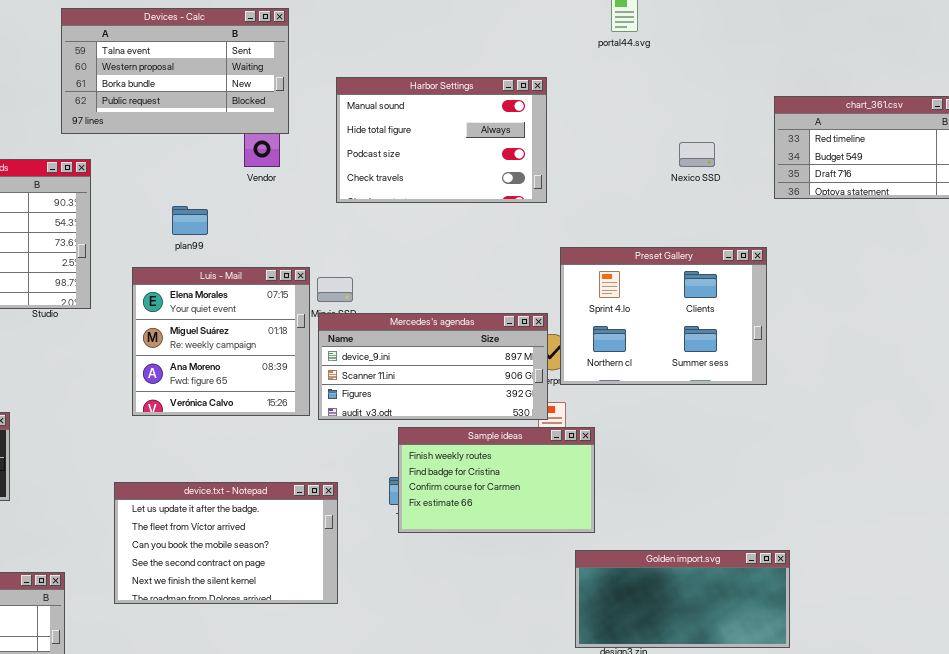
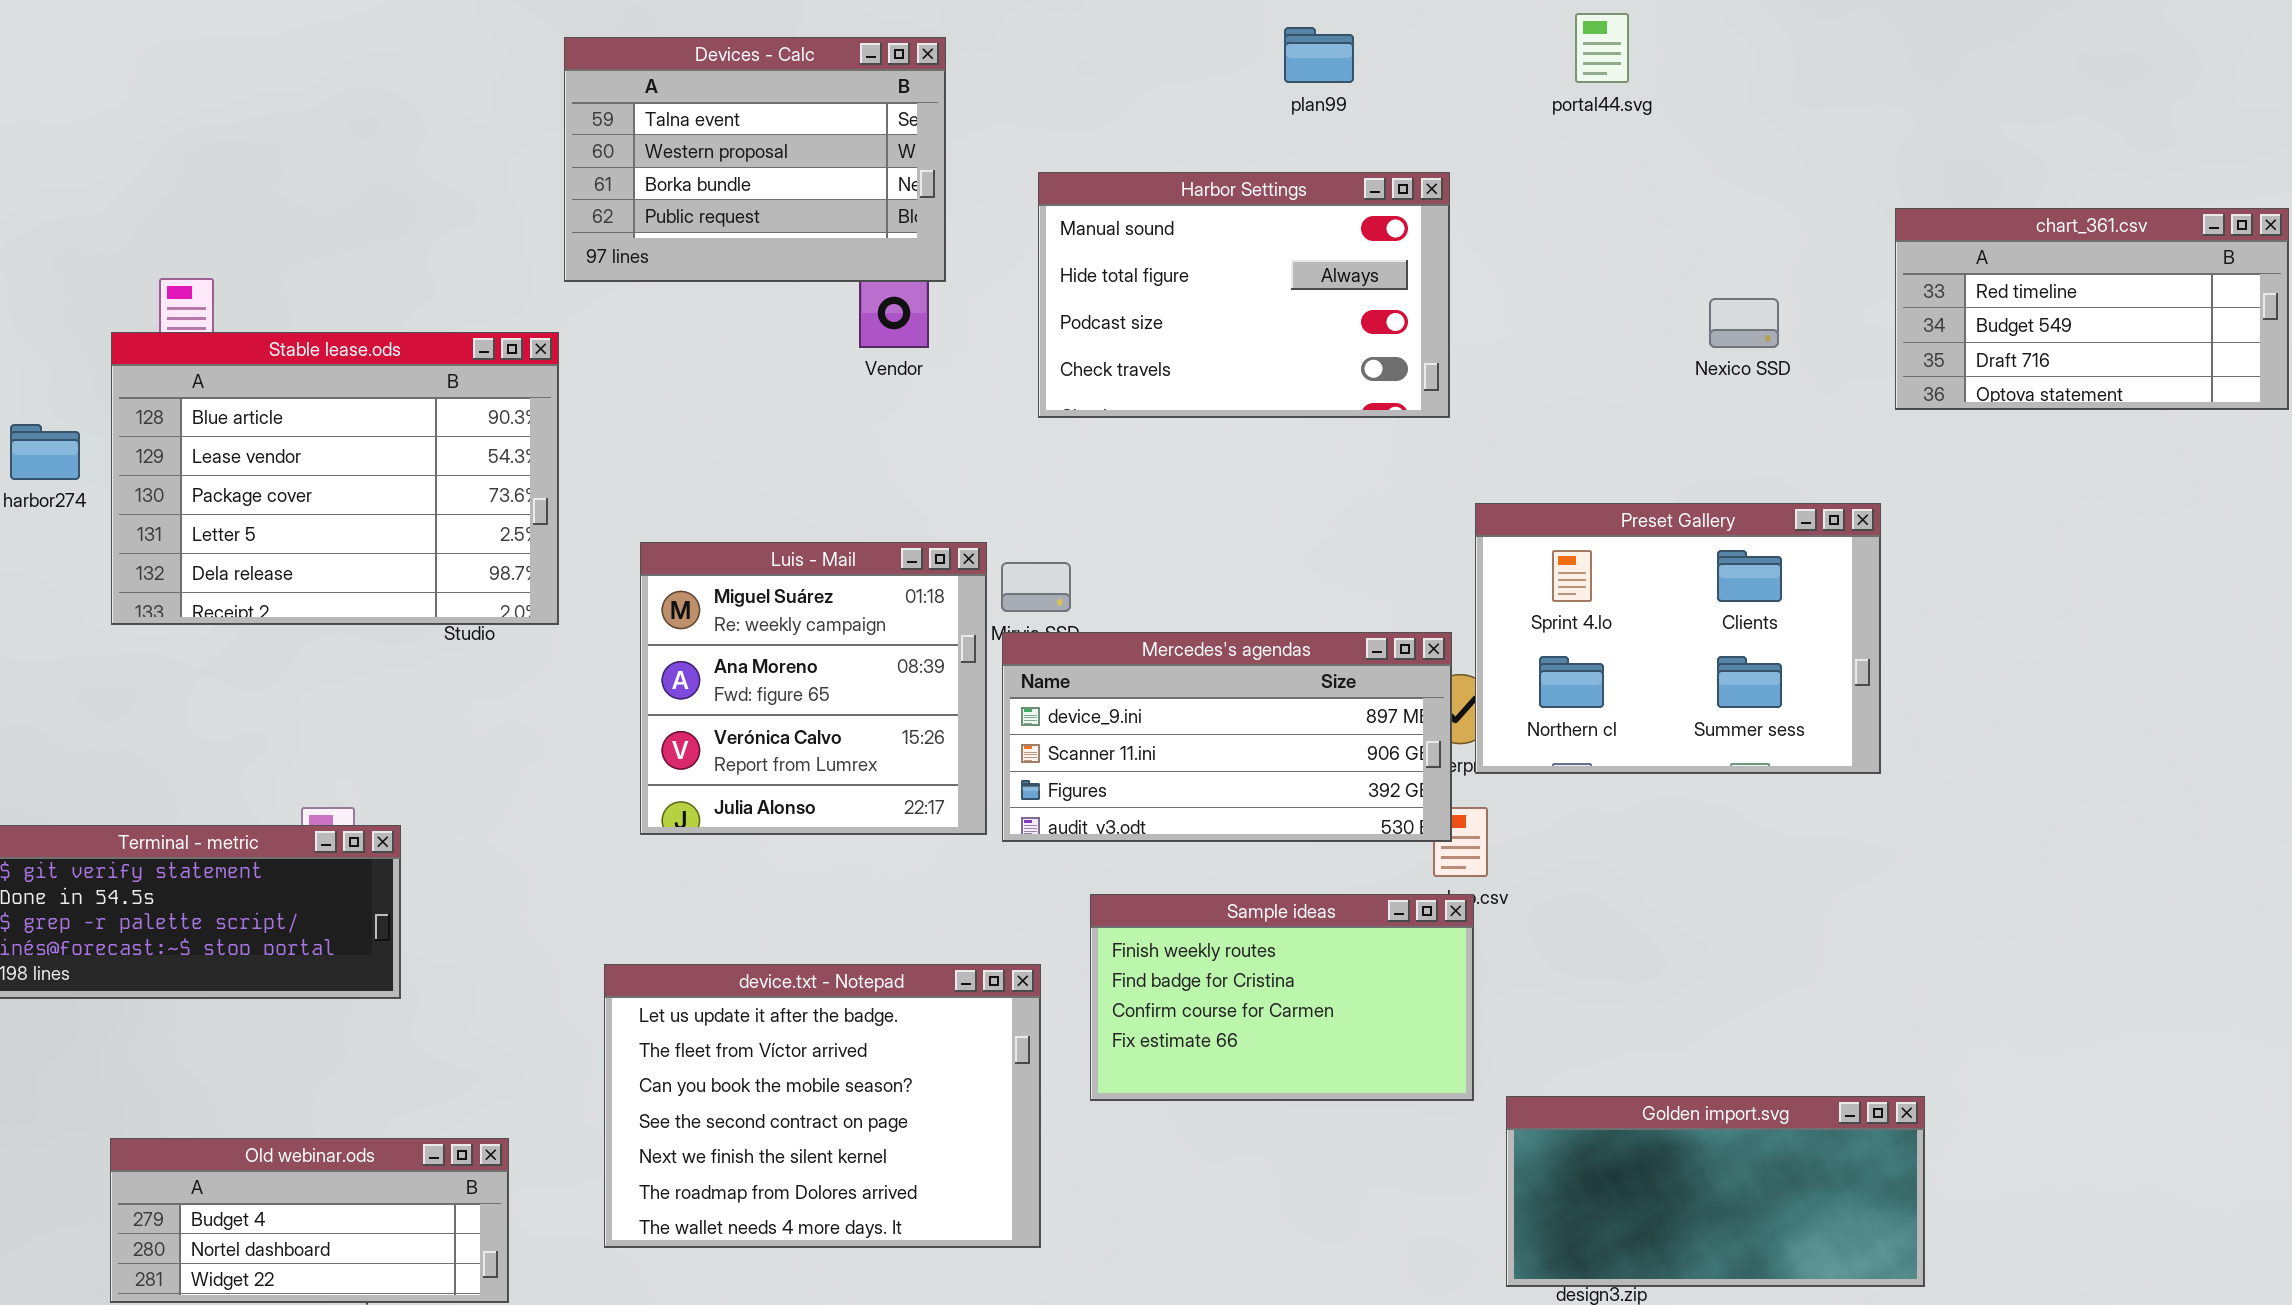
Devices - Calc: [61,8,289,134] -> [564,37,946,282], resized
plan99: [172,206,208,235] -> [1284,27,1354,83], moved
Luis - Mail: [132,267,310,416] -> [640,542,987,835], scrolled down 1 row
Sample ideas: [398,427,595,533] -> [1090,894,1474,1101], moved
device.txt - Notepad: [114,482,338,604] -> [604,964,1041,1248], resized

